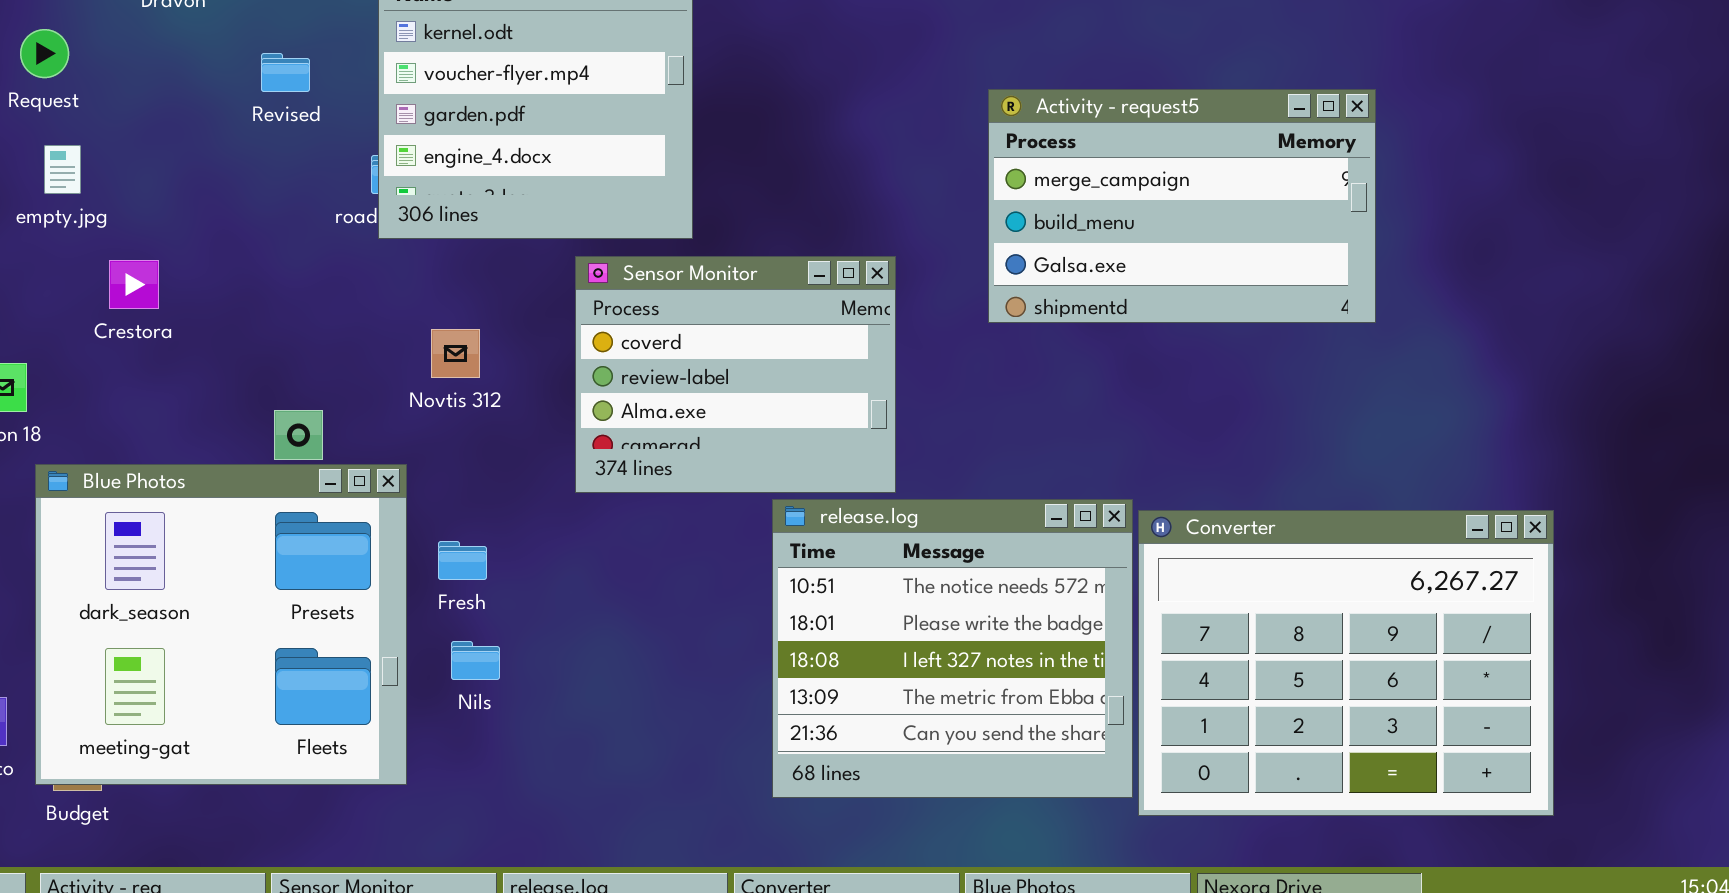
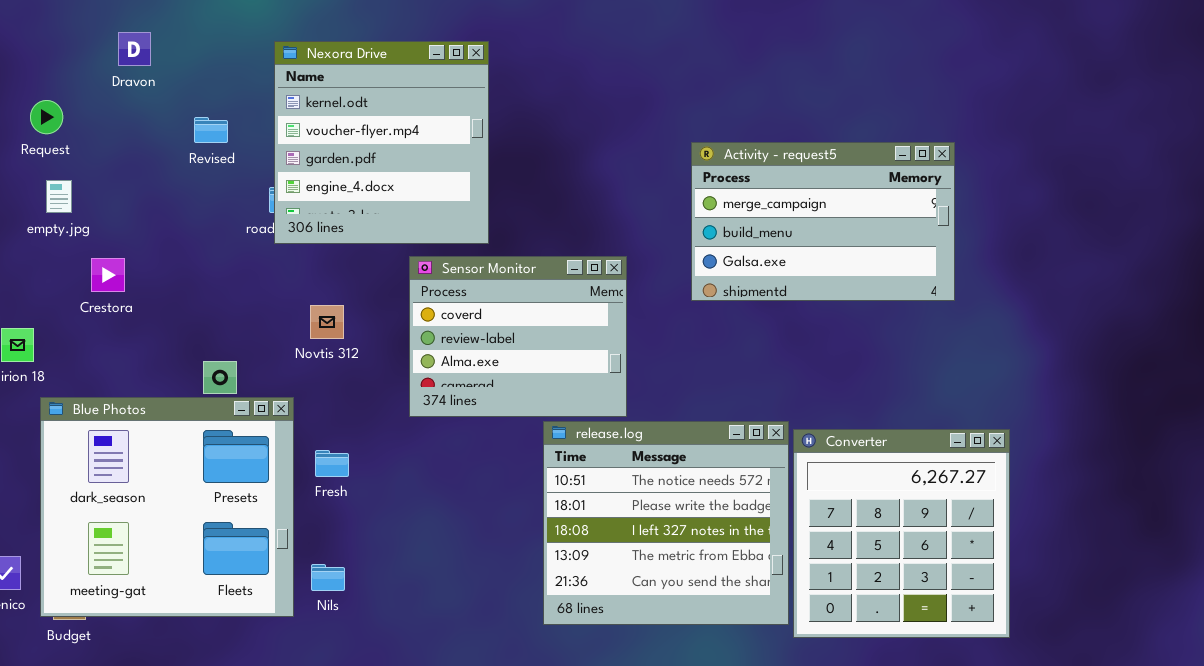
Converter: [1138,510,1554,816] -> [793,429,1010,638], resized
Nils: [451,641,500,680] -> [311,564,345,591], moved

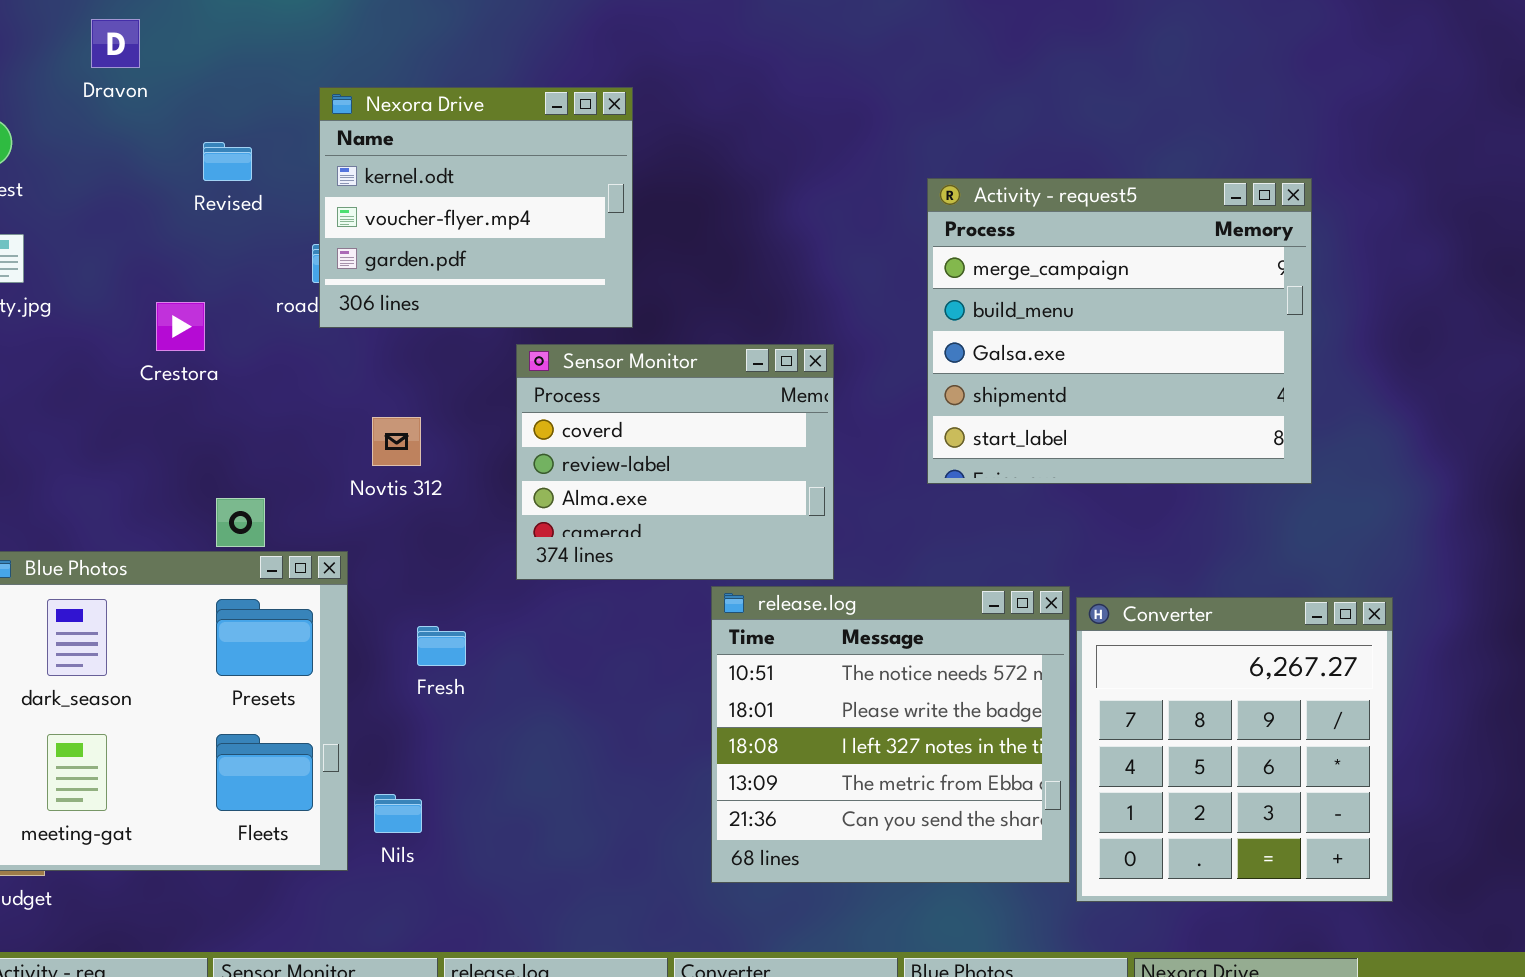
Nexora Drive: [274,41,489,244] -> [319,87,633,328], resized
Activity - request5: [691,142,955,301] -> [927,178,1312,484], resized
Crestora: [91,258,125,292] -> [156,302,205,351], moved
Fresh: [315,450,349,477] -> [417,626,466,666], moved

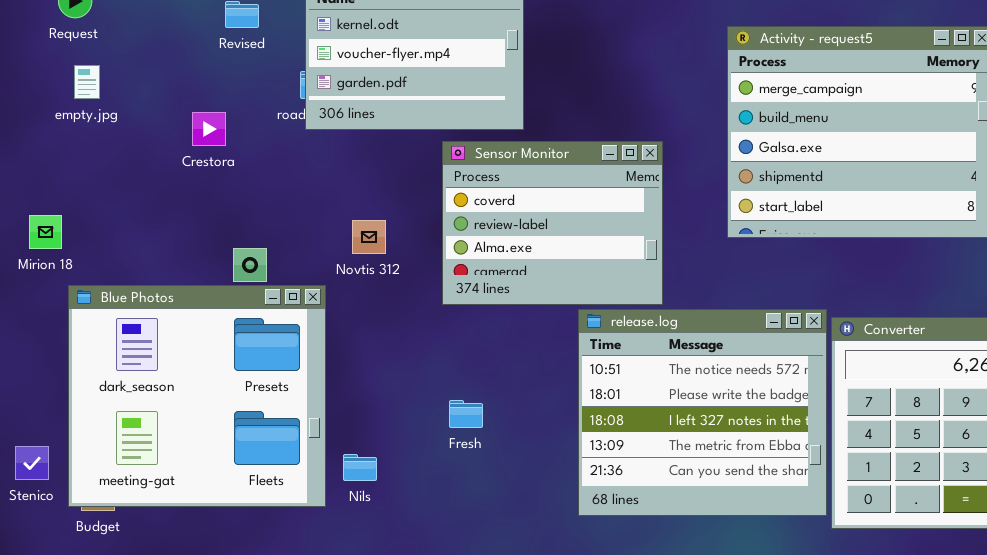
Novtis 312: [372,417,421,466] -> [352,220,386,254], moved
Fresh: [417,626,466,666] -> [449,400,483,428], moved

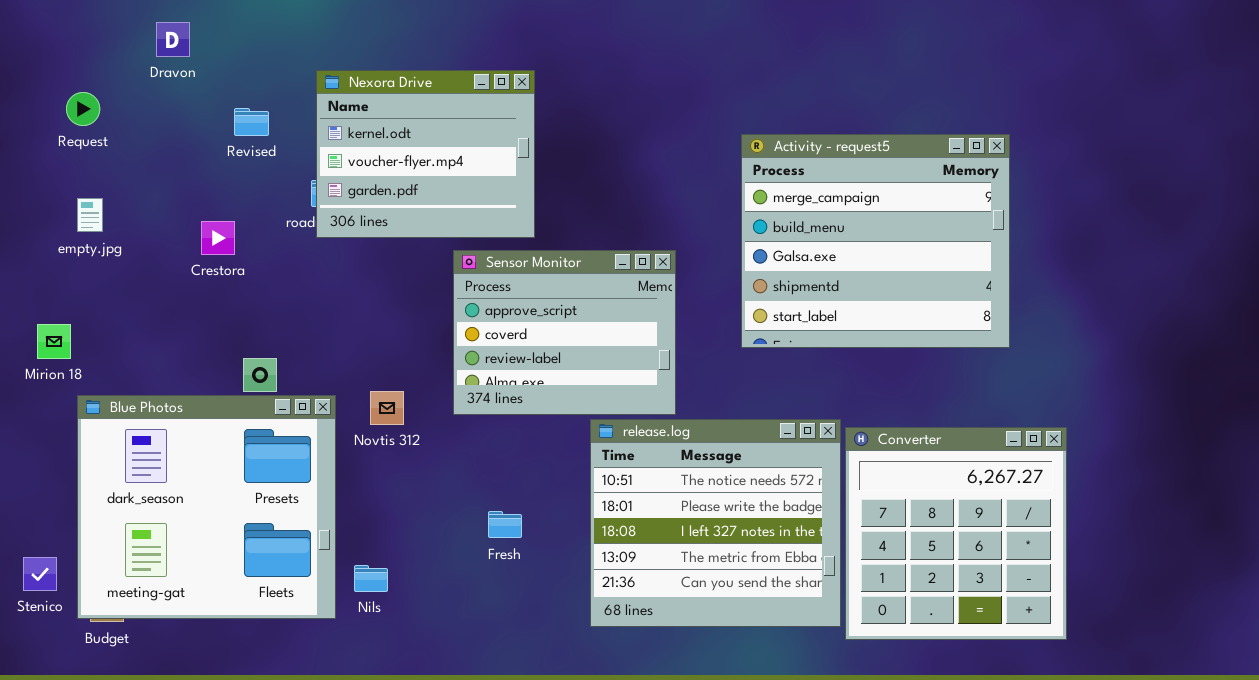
empty.jpg: [74,65,100,99] -> [77,198,103,232], moved
Sensor Monitor: [442,141,663,305] -> [453,250,676,415], scrolled up 1 row
Novtis 312: [352,220,386,254] -> [370,391,404,425], moved
Fresh: [449,400,483,428] -> [488,511,522,538], moved

